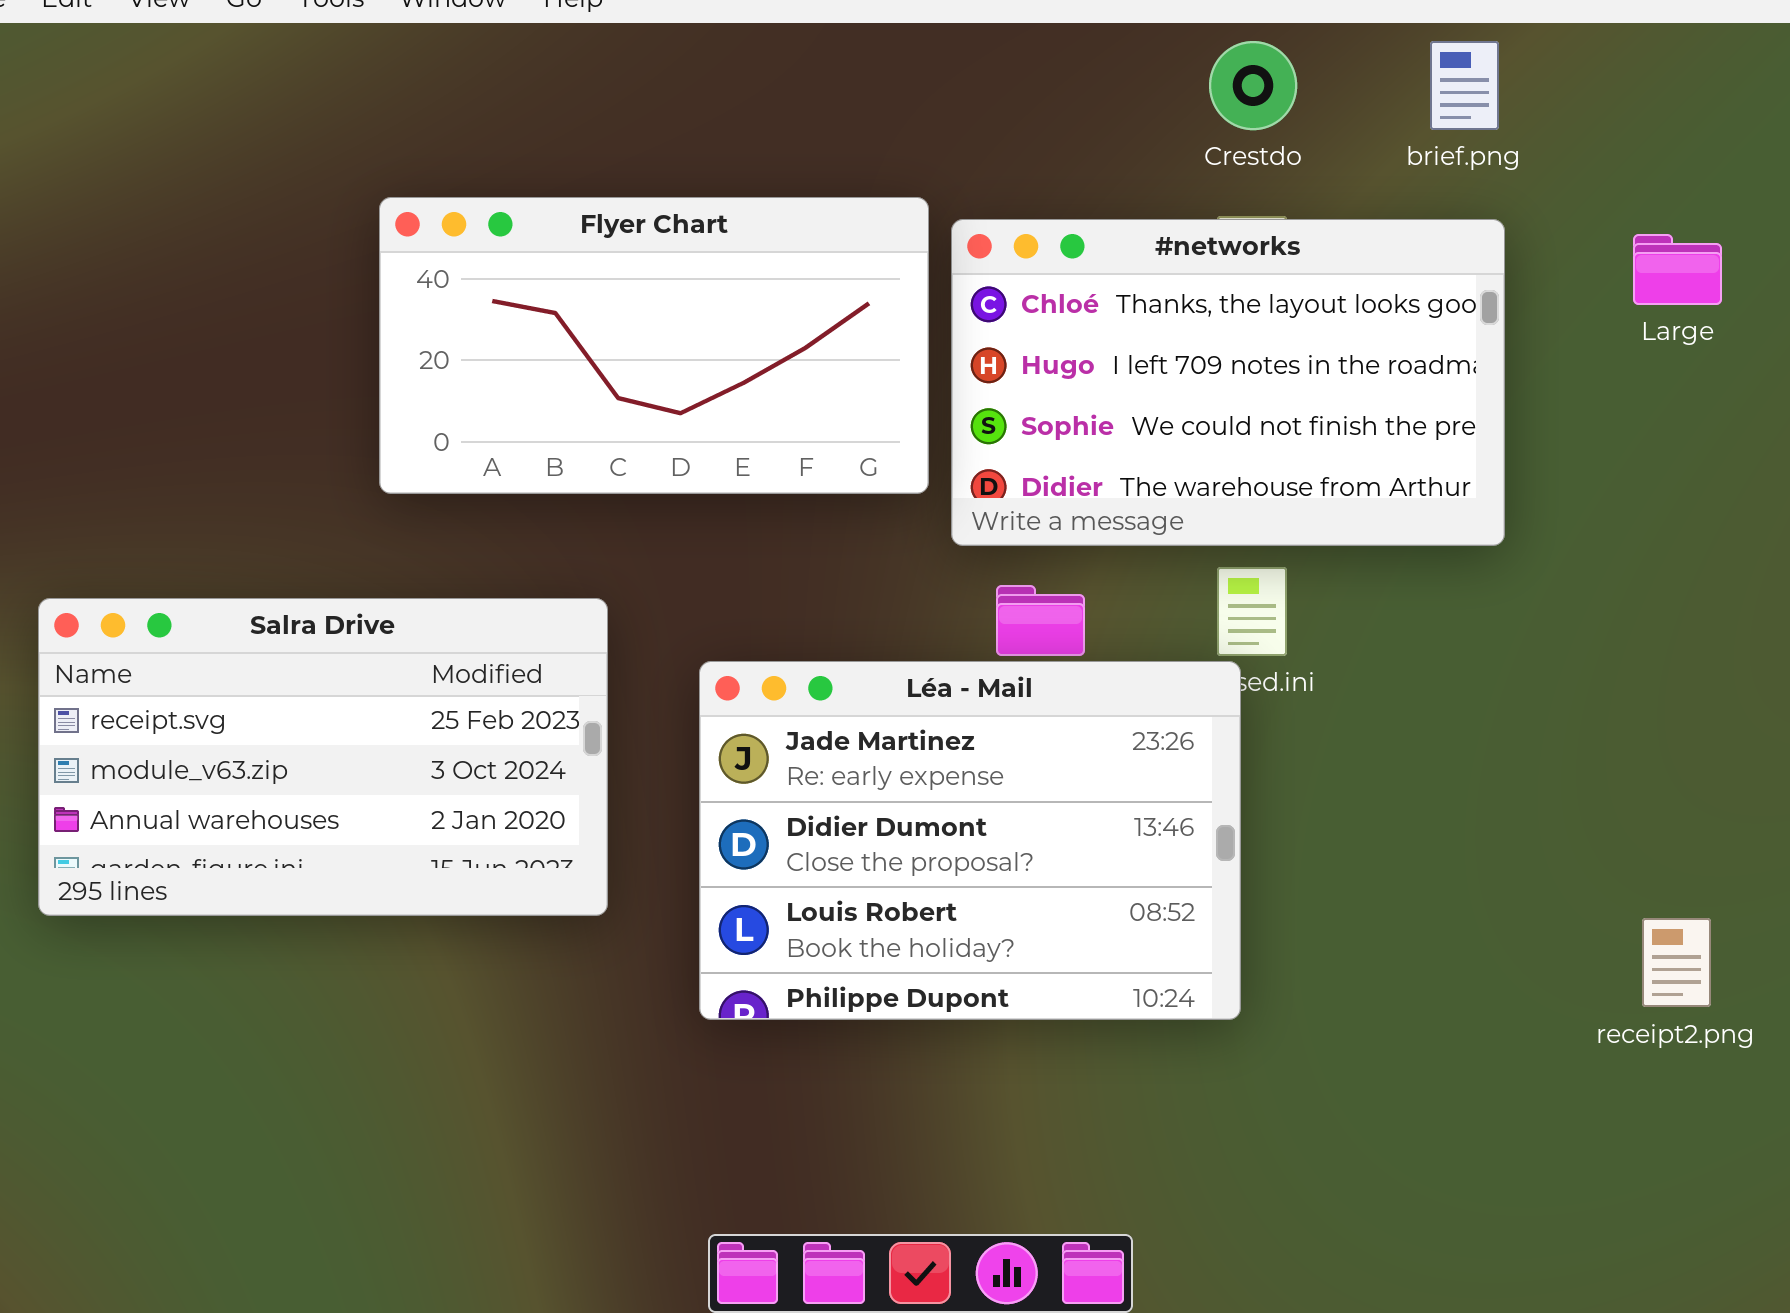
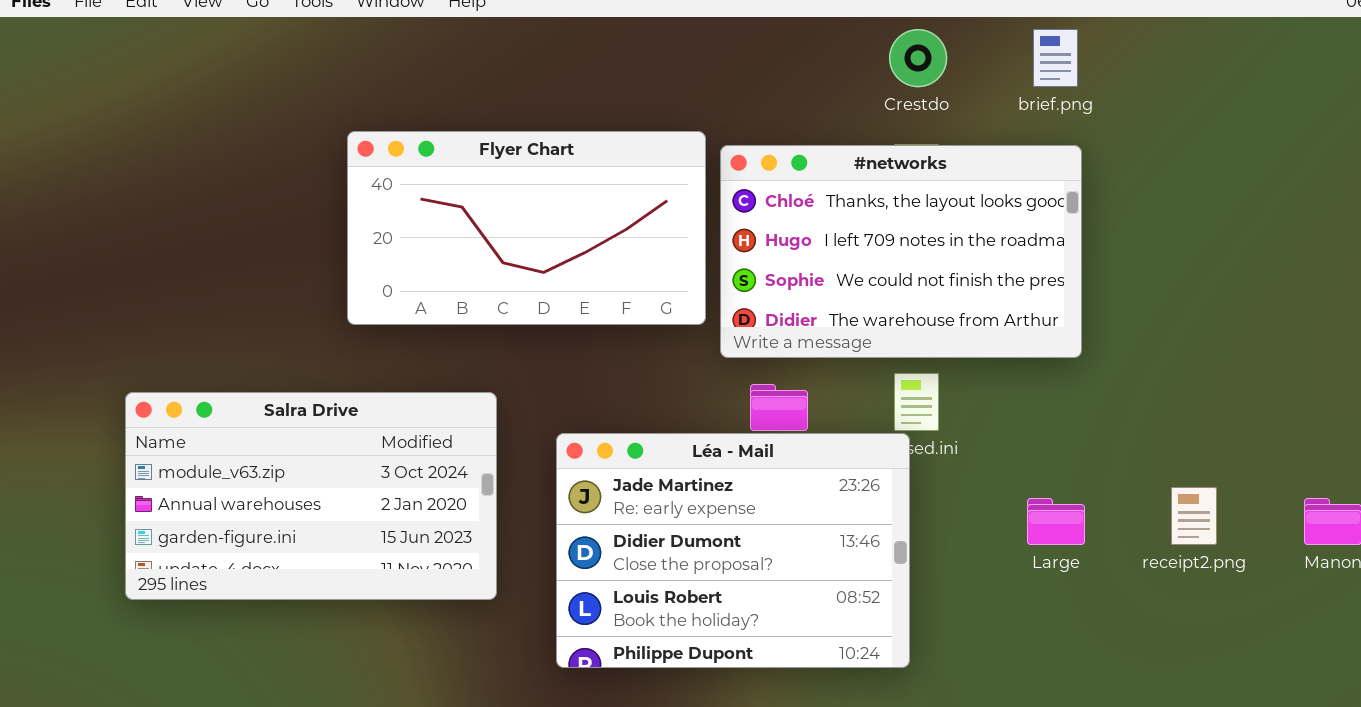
Large: [1633,234,1722,305] -> [1027,498,1085,545], moved
Salra Drive: [38,598,608,916] -> [125,392,497,600], scrolled down 1 row
receipt2.png: [1642,918,1711,1007] -> [1171,487,1217,545], moved

